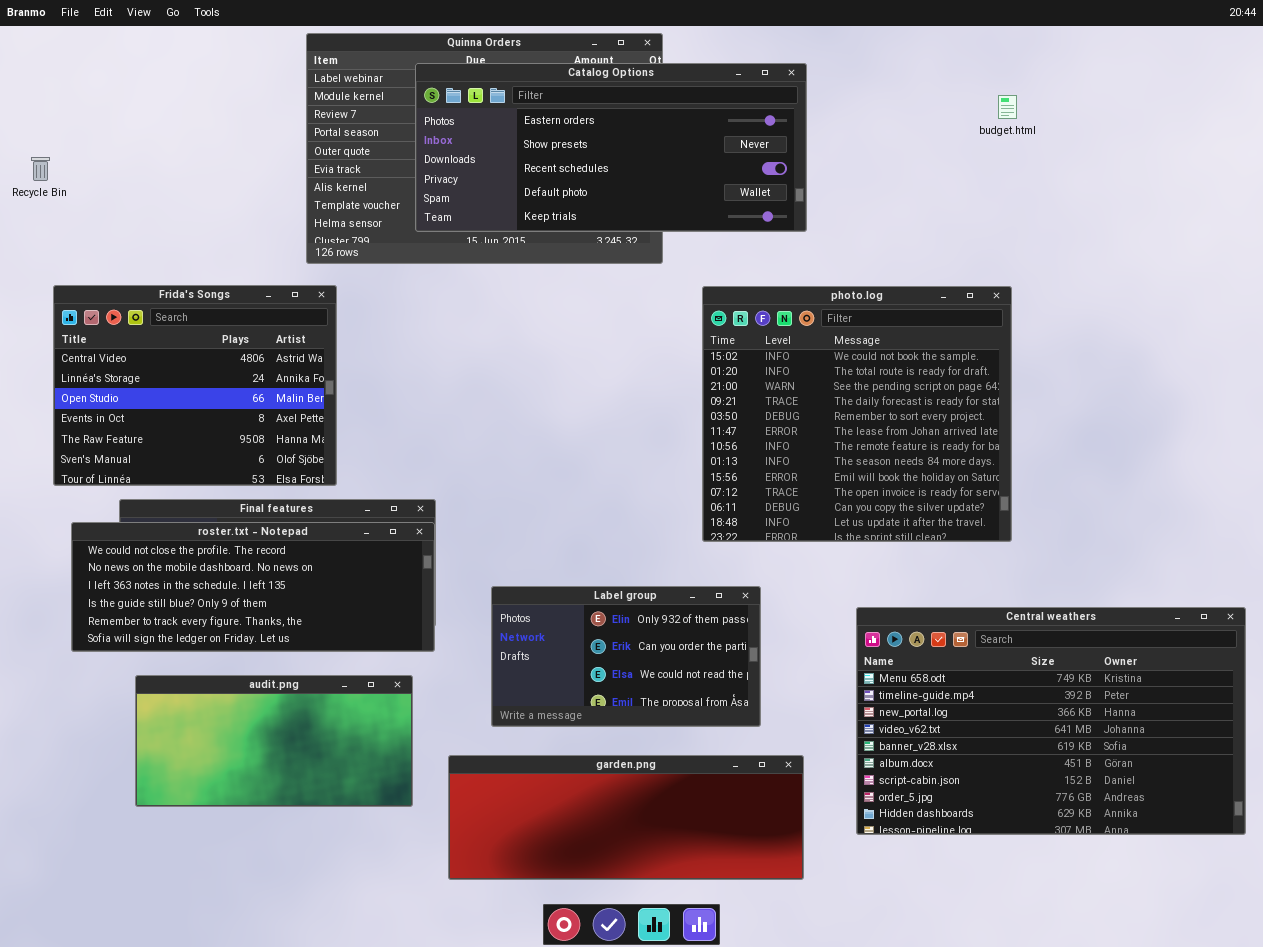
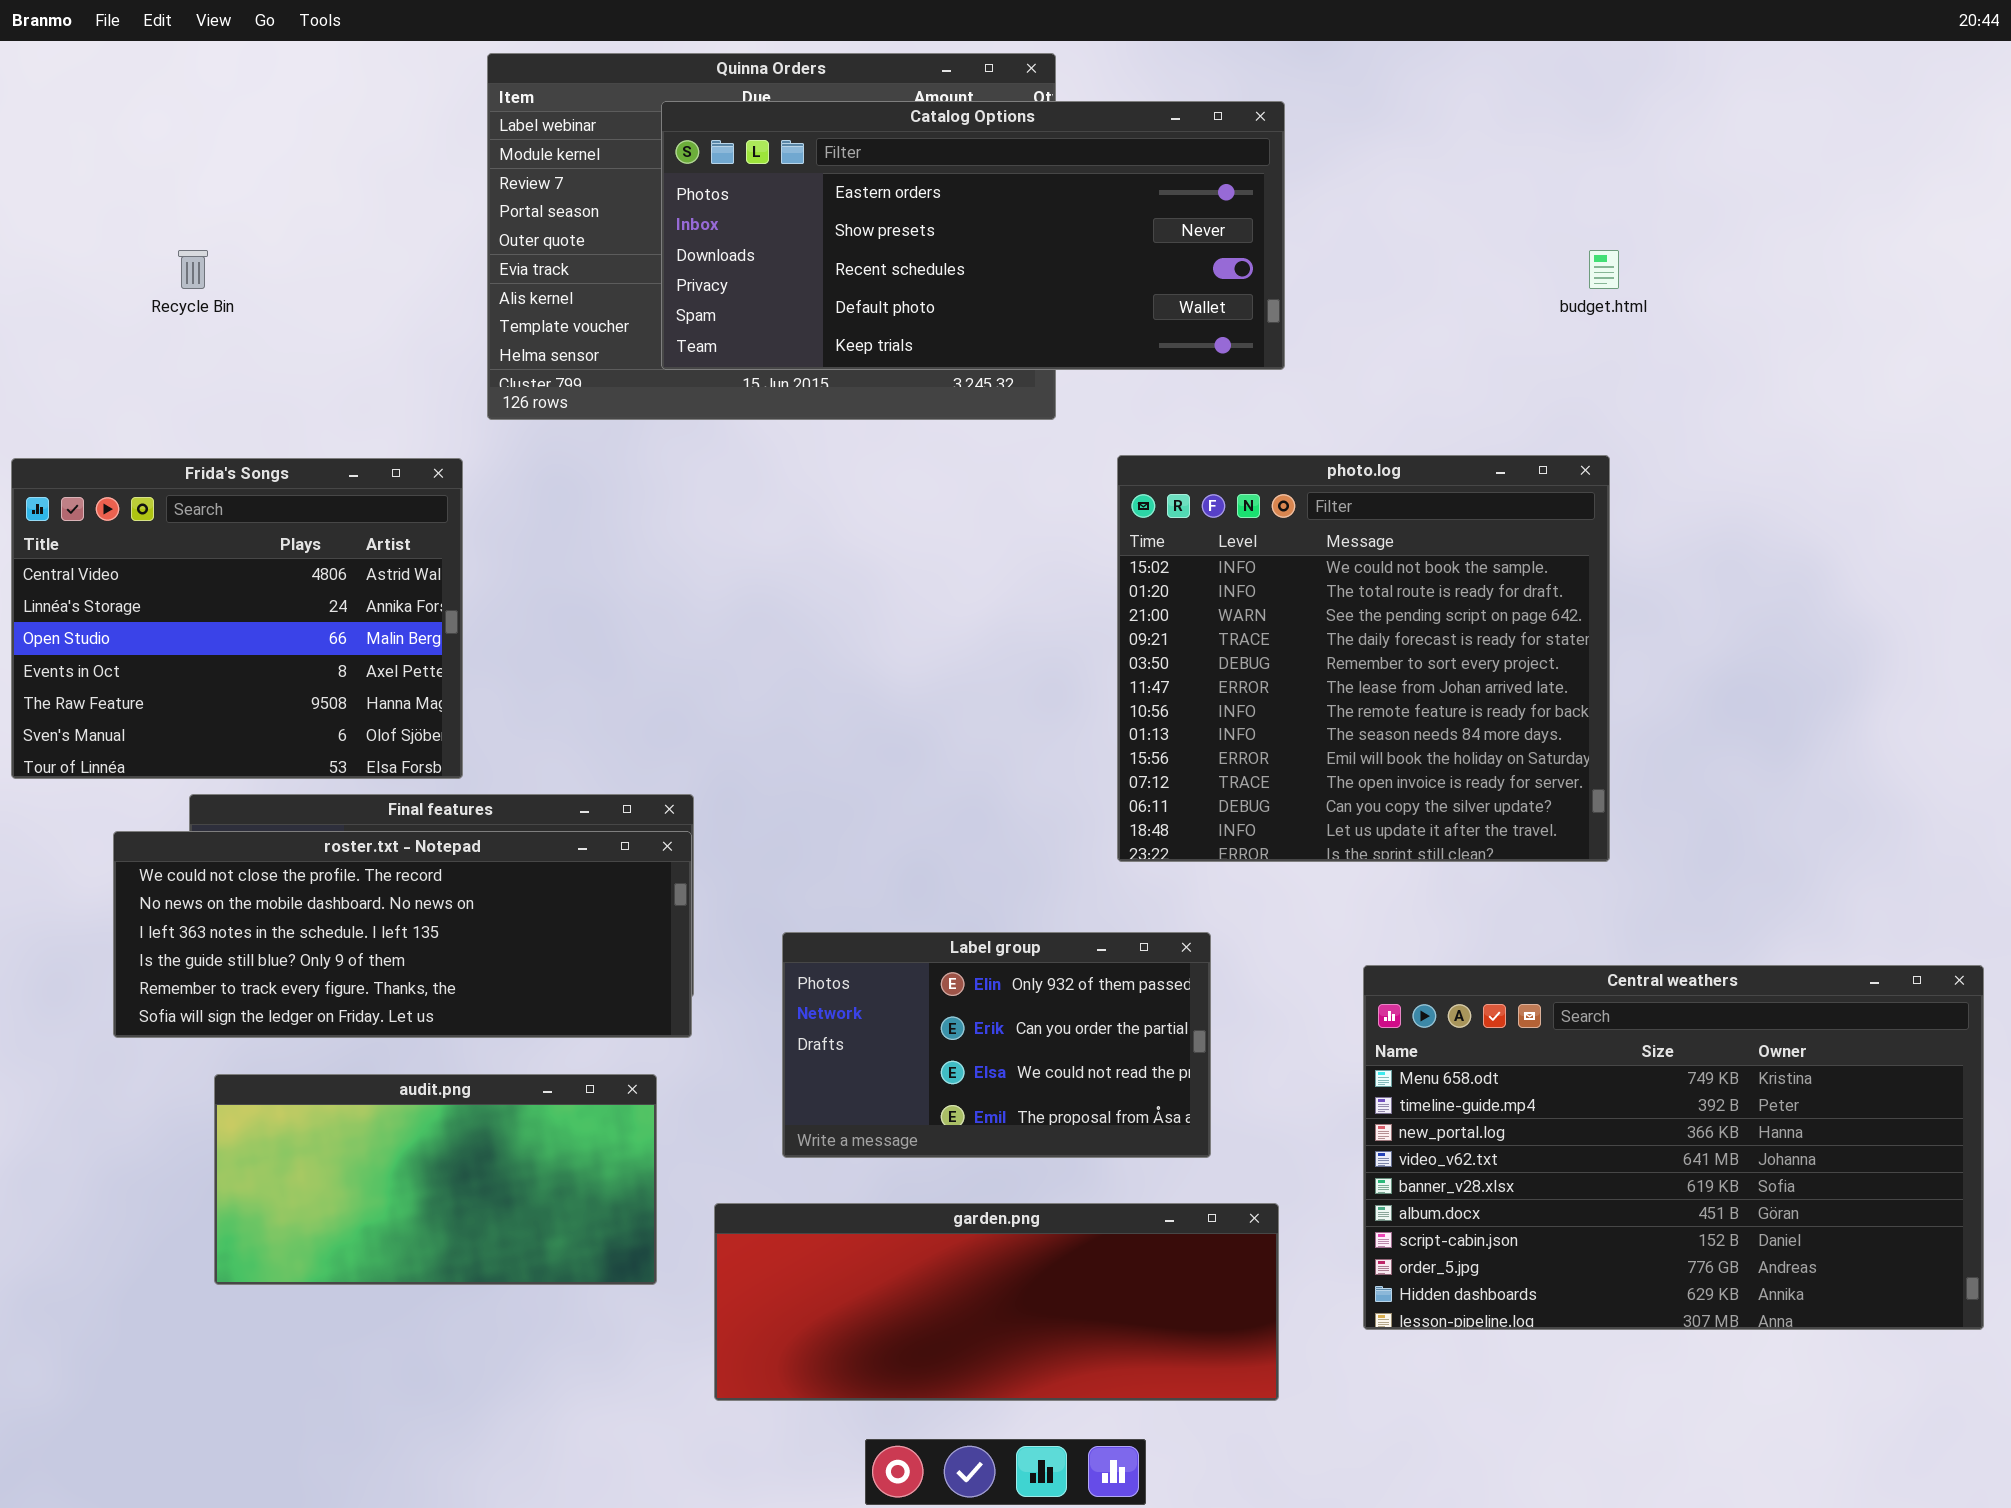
budget.html: [998,95,1017,119] -> [1589,250,1619,289], moved
Recycle Bin: [31,157,50,181] -> [178,250,208,289], moved
Frida's Songs: [53,285,337,486] -> [11,458,463,779], moved

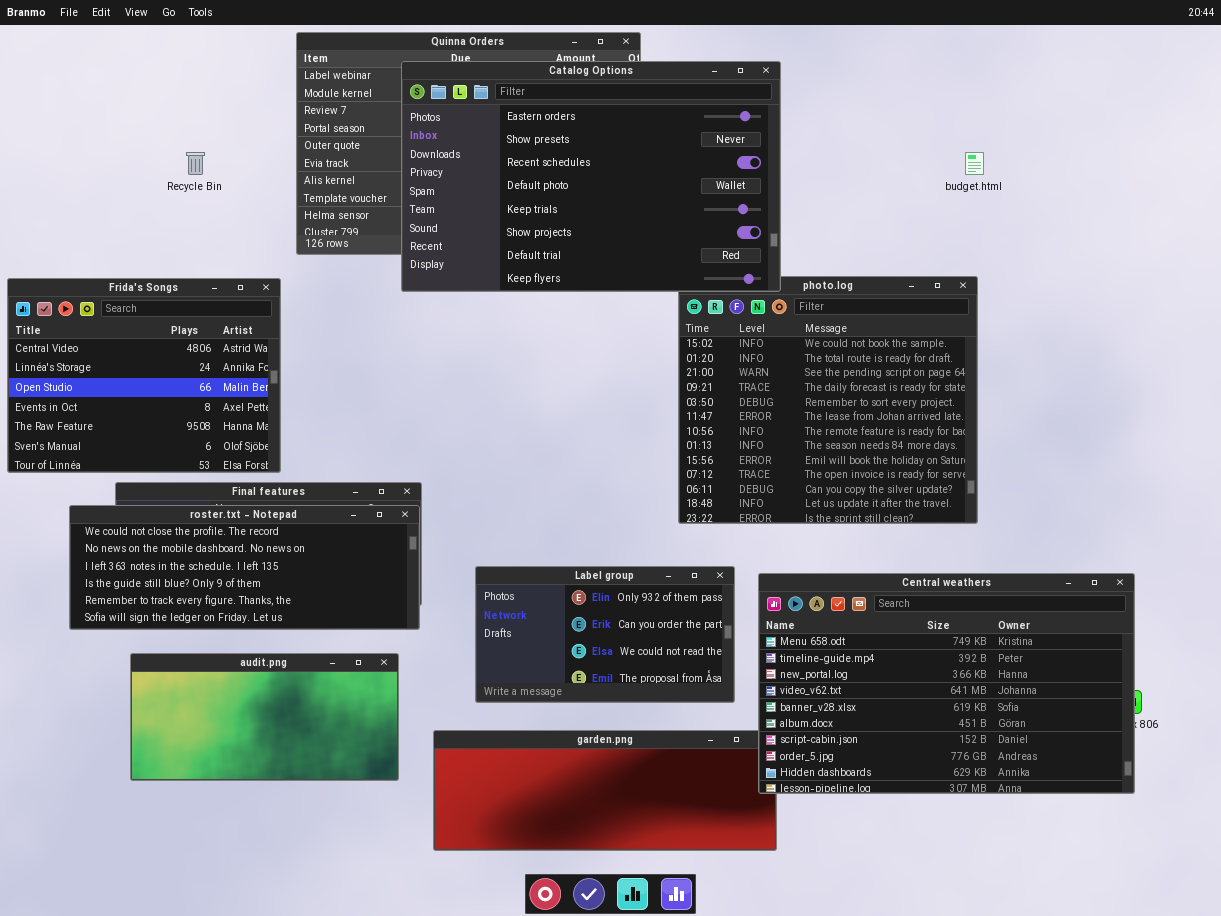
Catalog Options: [661,101,1285,370] -> [401,61,781,292], resized
Recycle Bin: [178,250,208,289] -> [186,152,205,175], moved
Central weathers: [1363,965,1984,1330] -> [758,573,1135,794], moved

